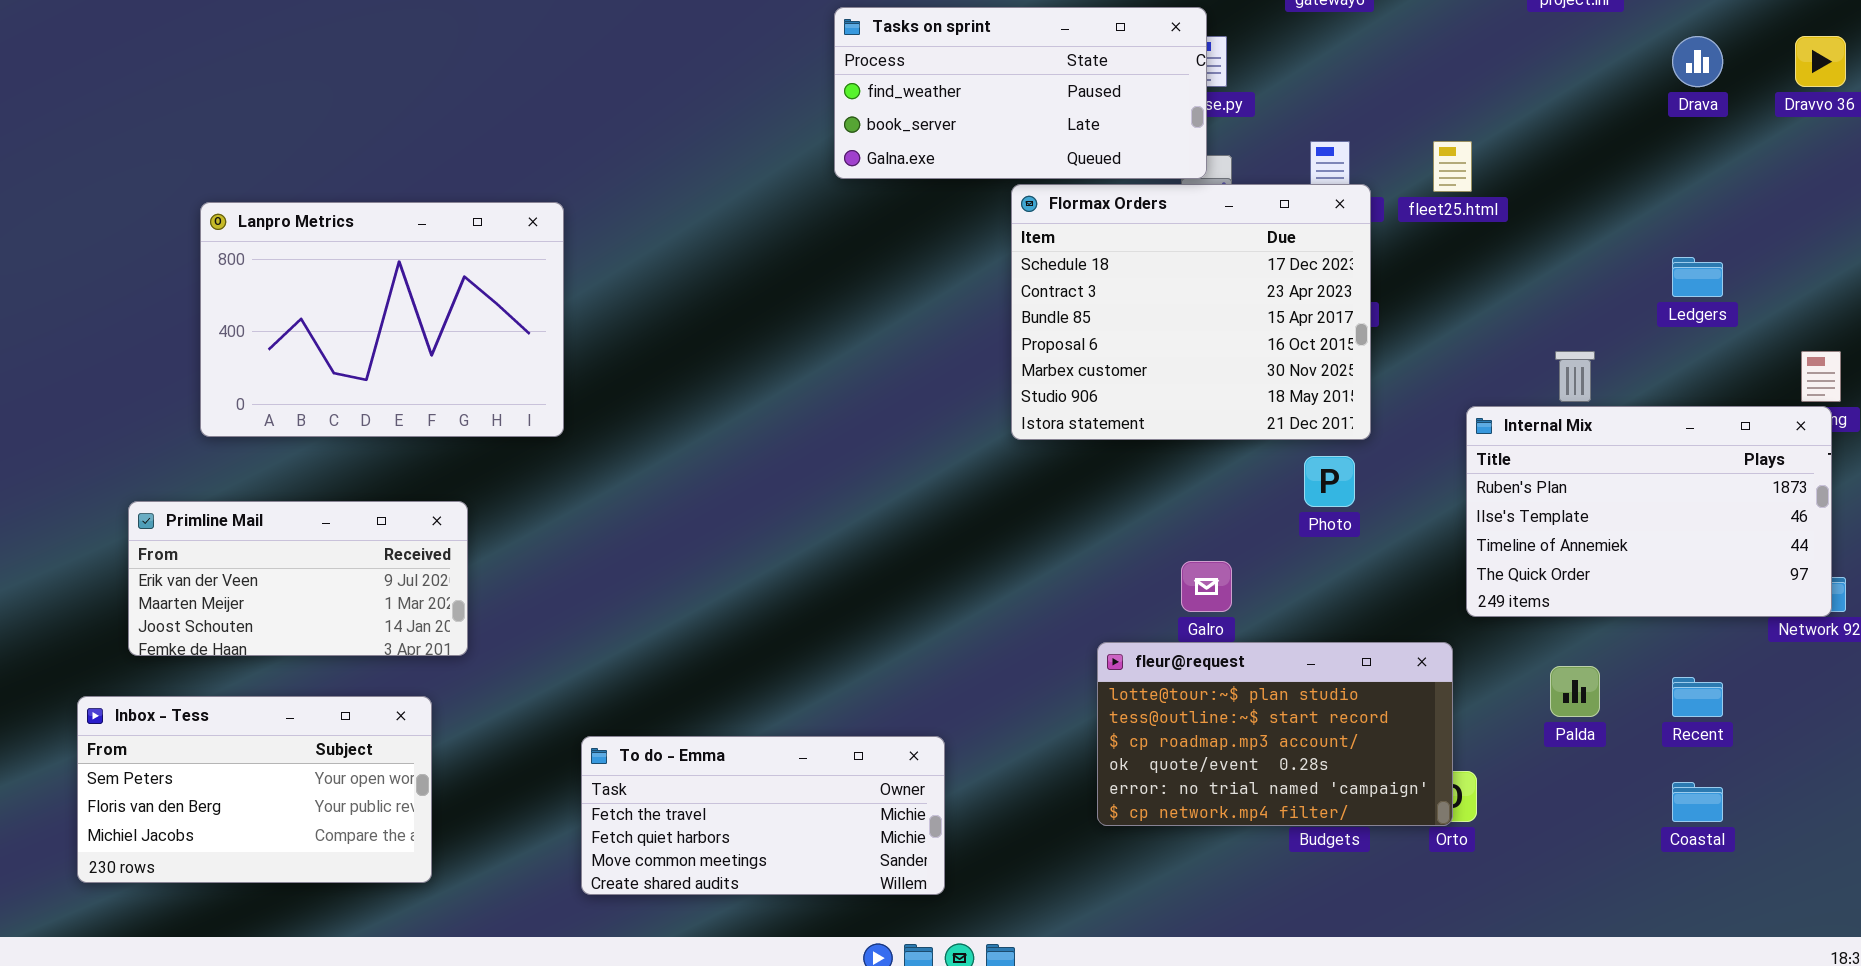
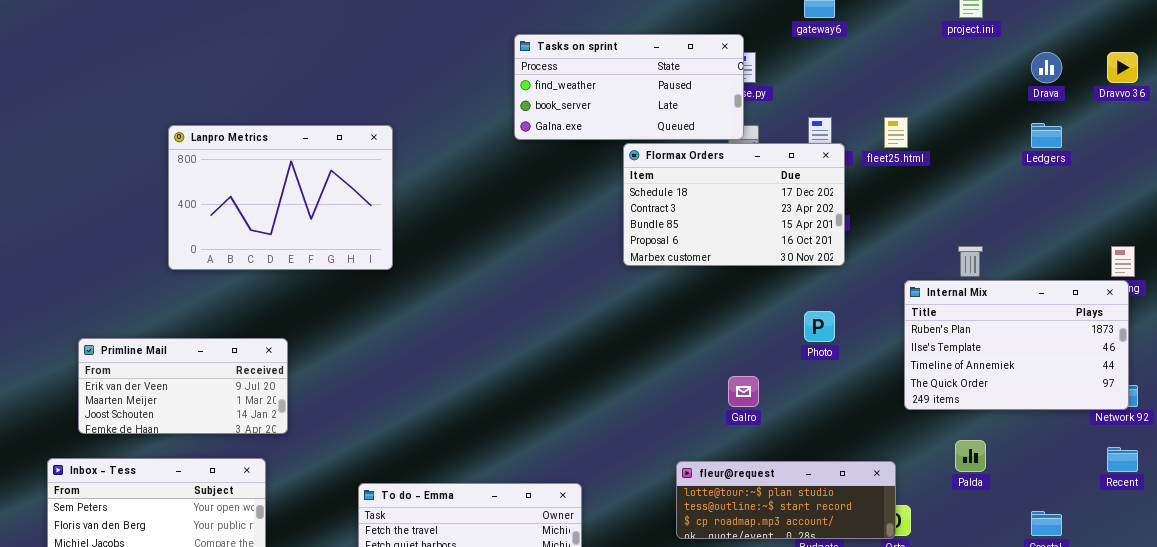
Flormax Orders: [1011,184,1371,440] -> [623,143,845,266], resized
Lanpro Metrics: [200,202,564,437] -> [168,125,393,270], moved
Ledgers: [1672,257,1723,297] -> [1031,123,1062,148], moved
fleur@request: [1097,642,1453,826] -> [676,461,896,539], resized
Recent: [1672,677,1723,717] -> [1107,447,1138,472], moved

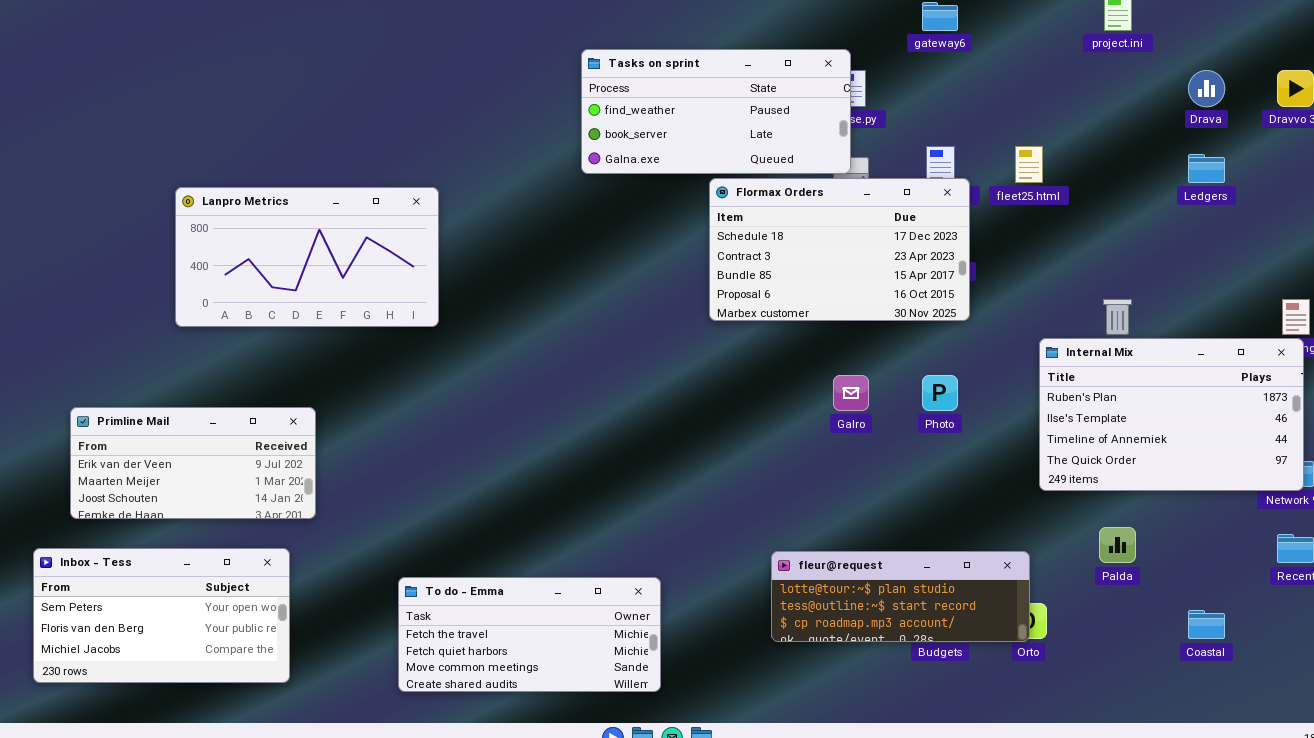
Lanpro Metrics: [168,125,393,270] -> [175,187,439,327], resized
Galro: [728,376,759,407] -> [833,375,869,411], moved

